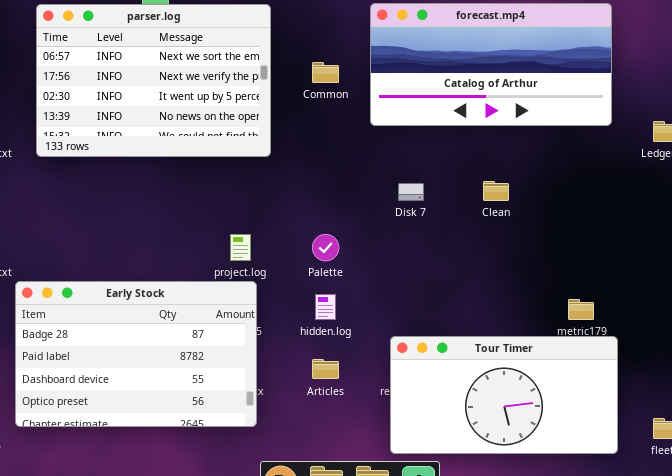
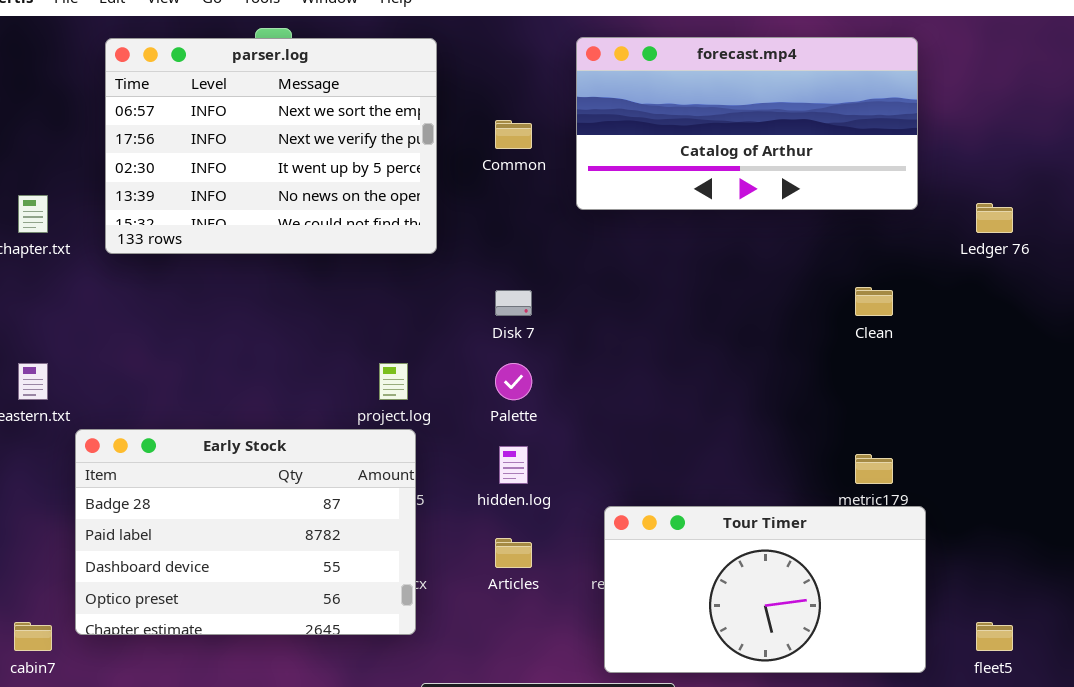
Clean: [483,181,509,201] -> [855,287,893,316], moved
Disk 7: [398,183,424,201] -> [495,290,532,316], moved

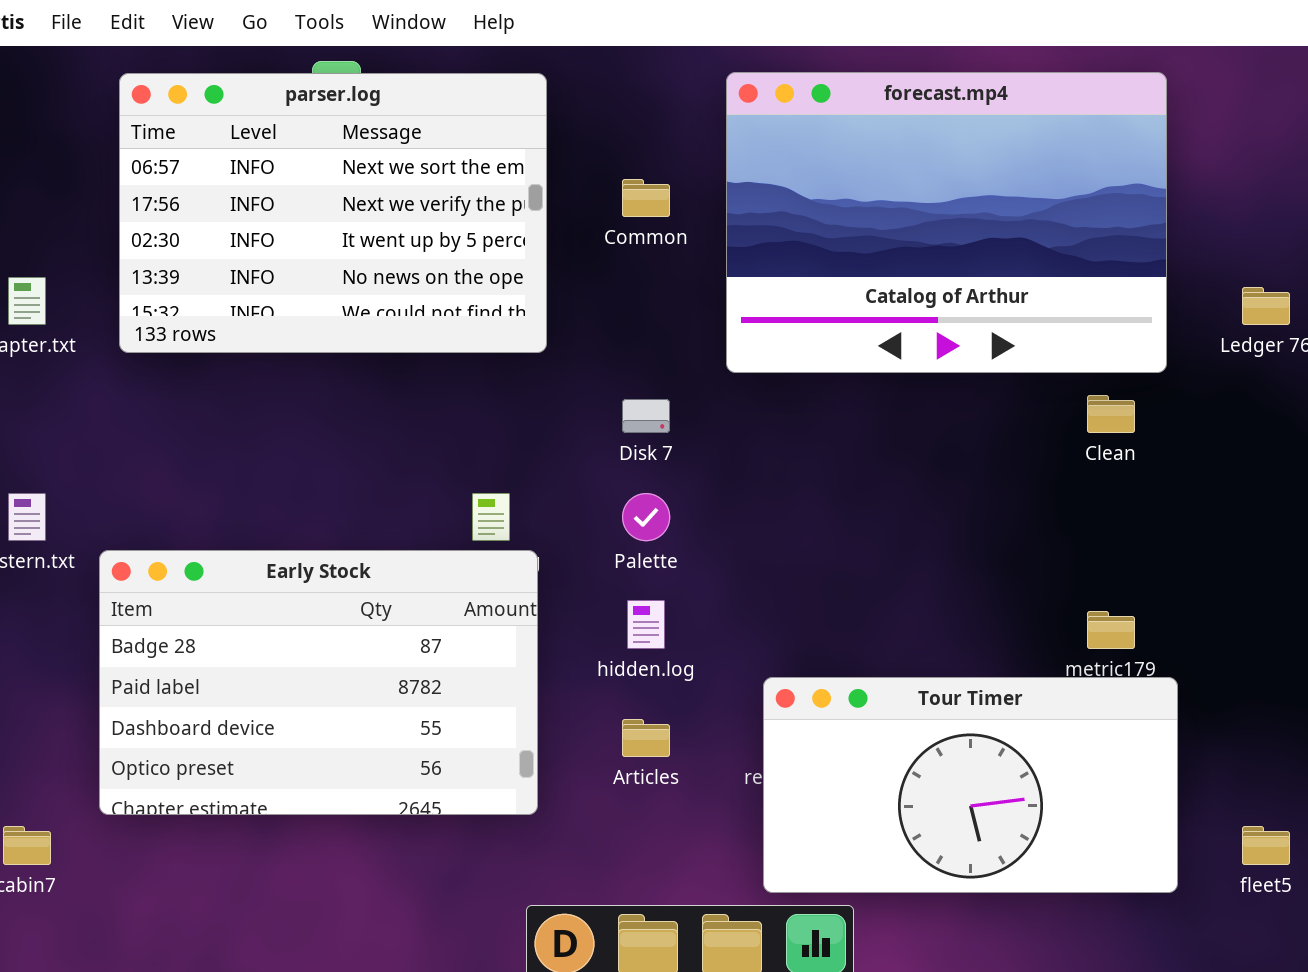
forecast.mp4: [576,37,918,210] -> [726,72,1167,373], resized
Early Stock: [75,429,416,635] -> [99,550,538,815], moved

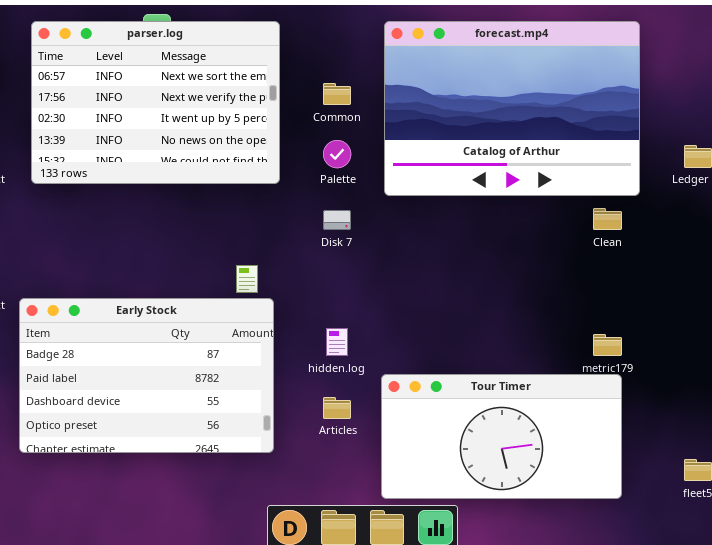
Palette: [622,493,670,541] -> [323,140,351,168], moved
Tour Timer: [763,677,1178,893] -> [381,374,622,499], moved

